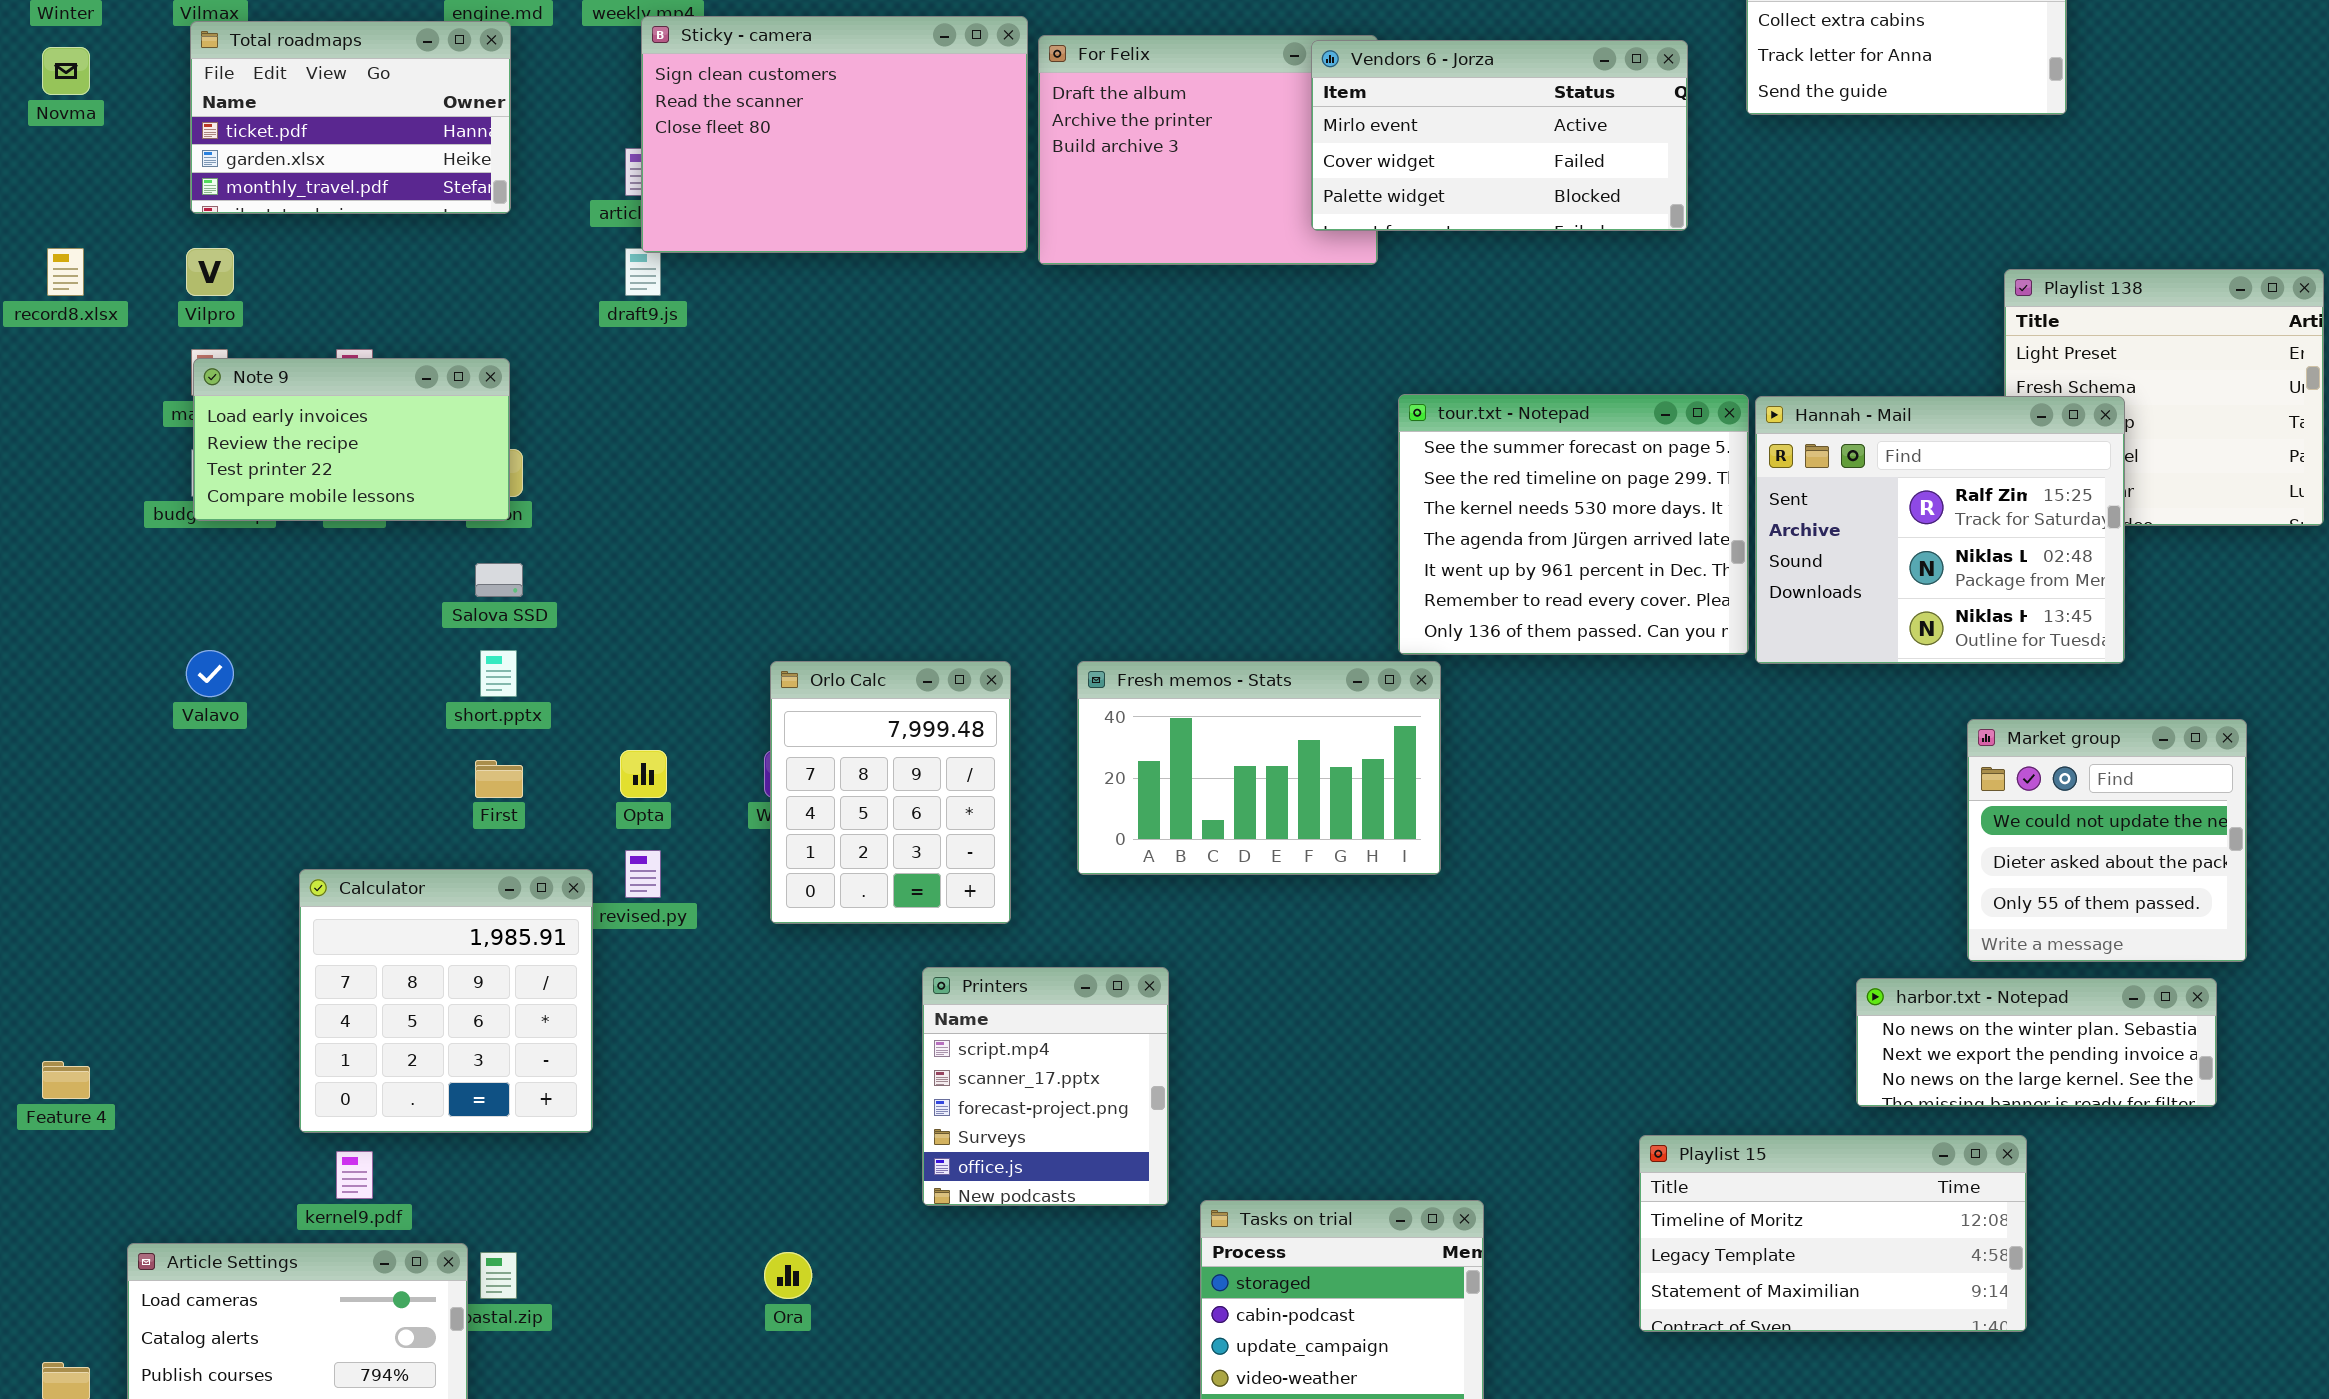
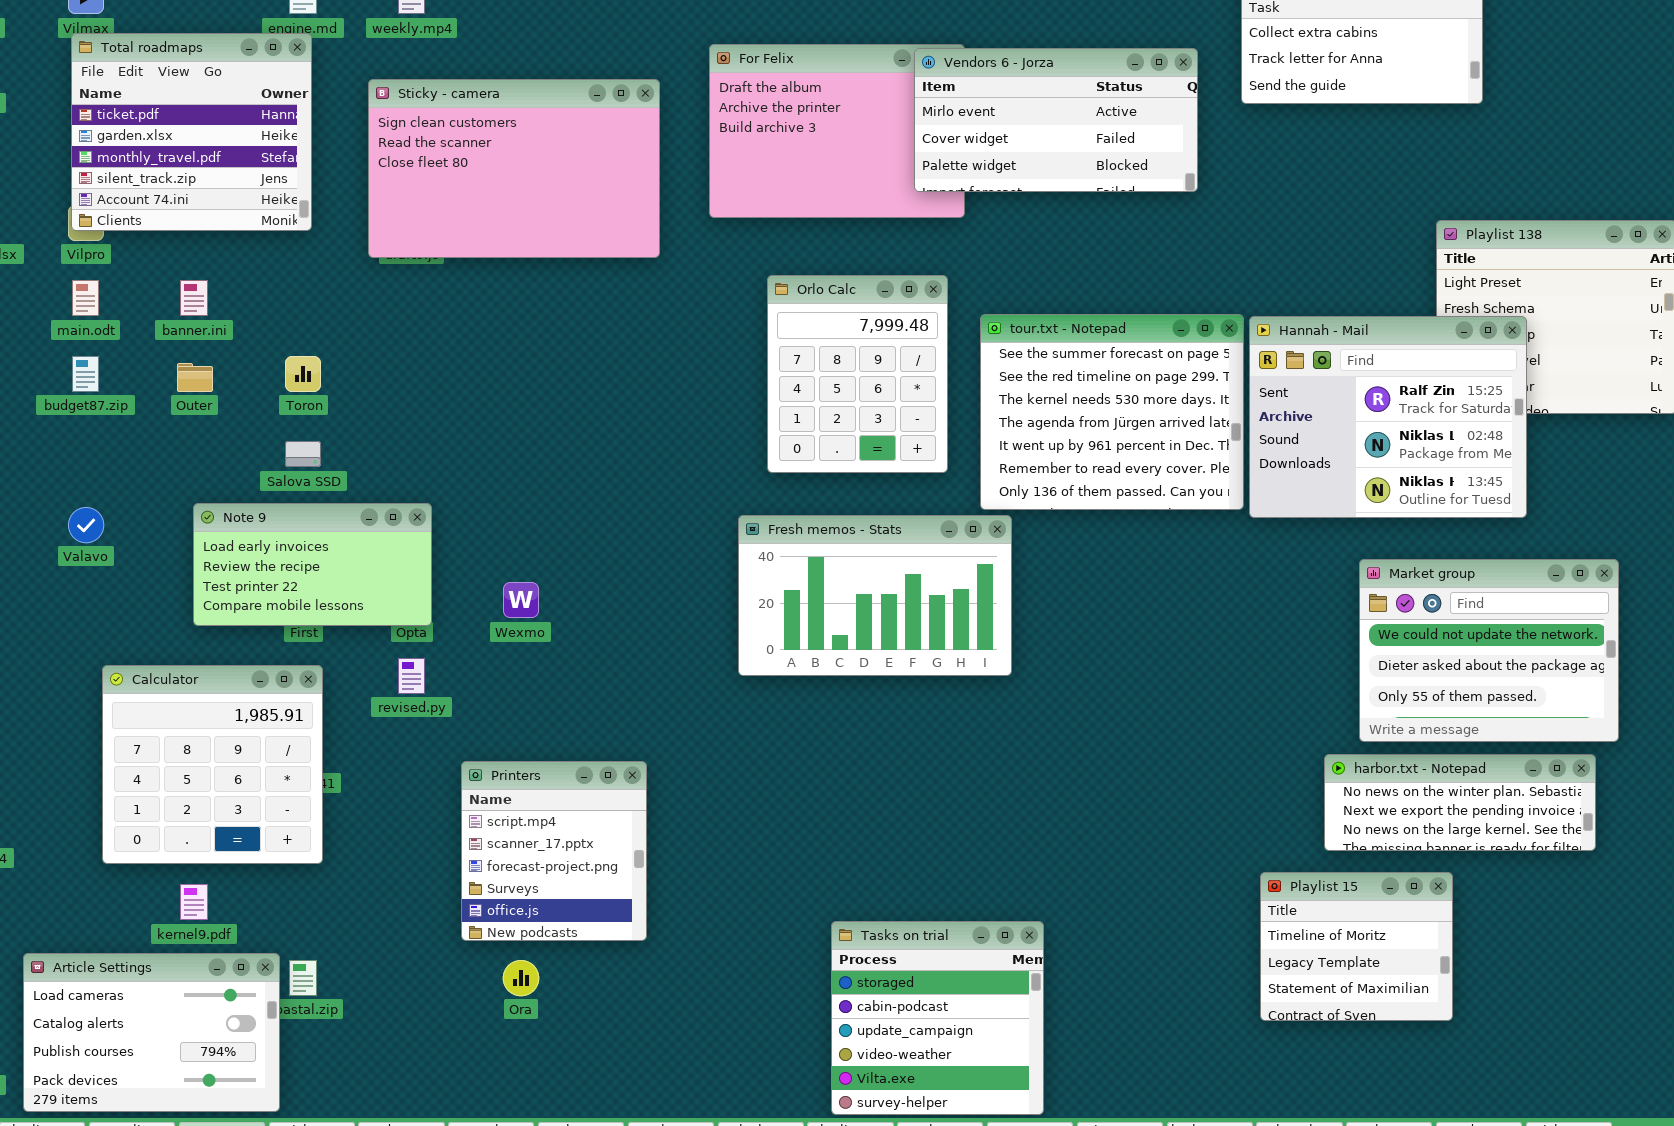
Sticky - camera: [641,16,1028,253] -> [368,79,660,258], moved
Total roadmaps: [190,21,511,214] -> [71,33,312,231], resized
Note 9: [193,358,510,521] -> [193,503,432,626], moved
Orlo Calc: [770,661,1011,924] -> [767,275,948,473], moved
Market group: [1967,719,2247,962] -> [1359,559,1619,742], resized
Calculator: [299,869,593,1133] -> [102,665,323,864], moved
Printers: [922,967,1169,1206] -> [461,761,647,941], moved
Playlist 15: [1639,1135,2027,1332] -> [1260,872,1453,1021], resized

